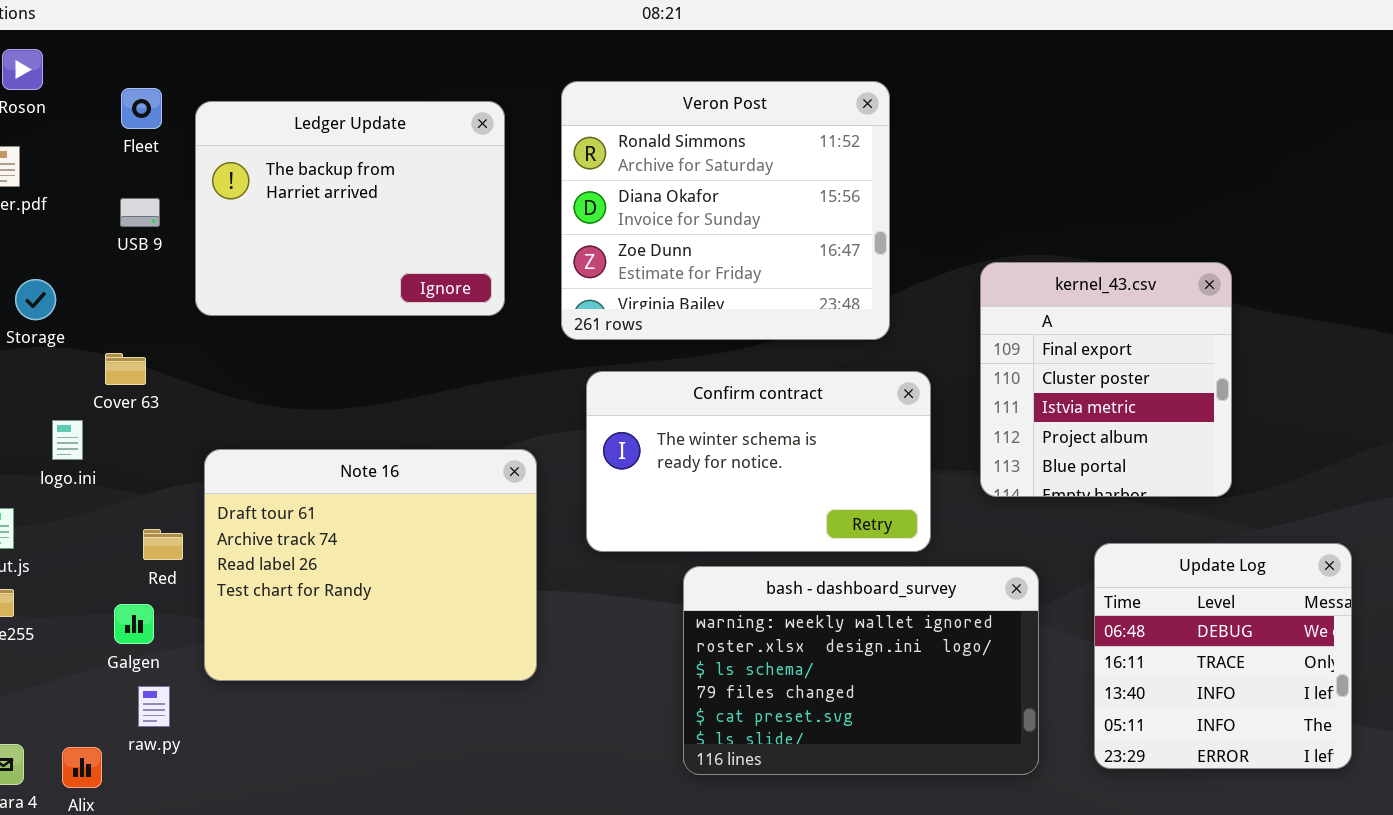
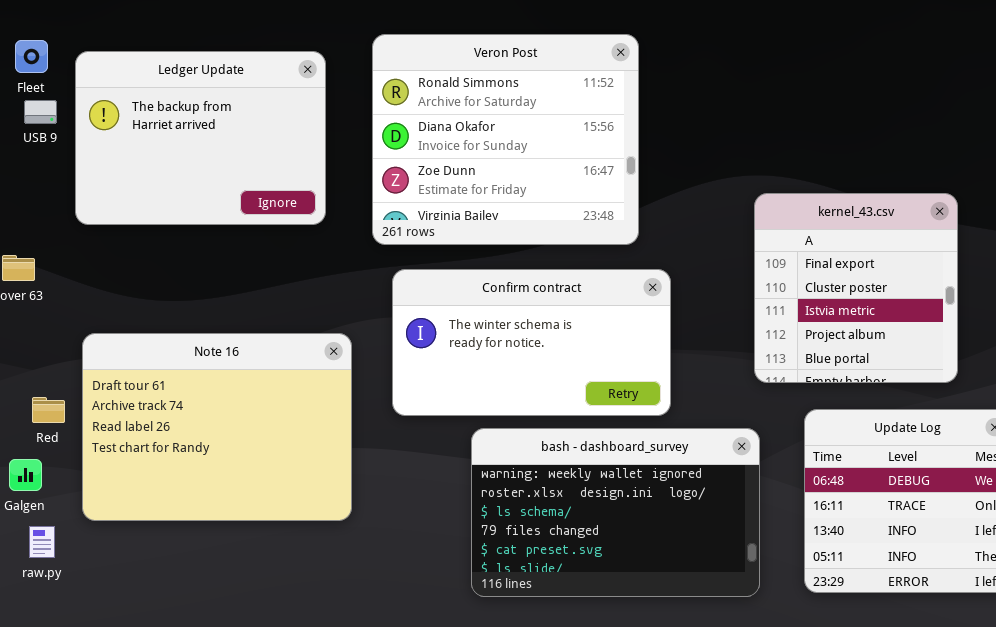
USB 9: [120,198,160,227] -> [24,100,57,124], moved
kernel_43.csv: [980,262,1232,497] -> [754,193,958,383], moved

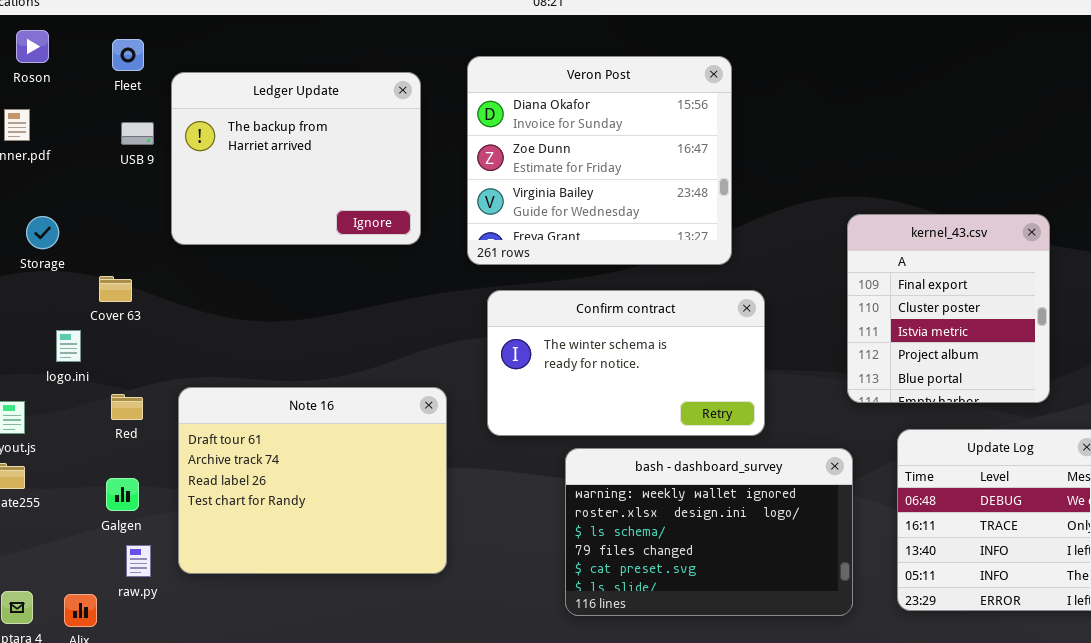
Veron Post: [372,34,639,245] -> [467,56,732,265], scrolled down 1 row
Fleet: [15,40,48,73] -> [112,39,144,71], moved
Note 16: [82,333,352,521] -> [178,387,447,574], moved
Red: [32,397,65,423] -> [111,394,143,420], moved

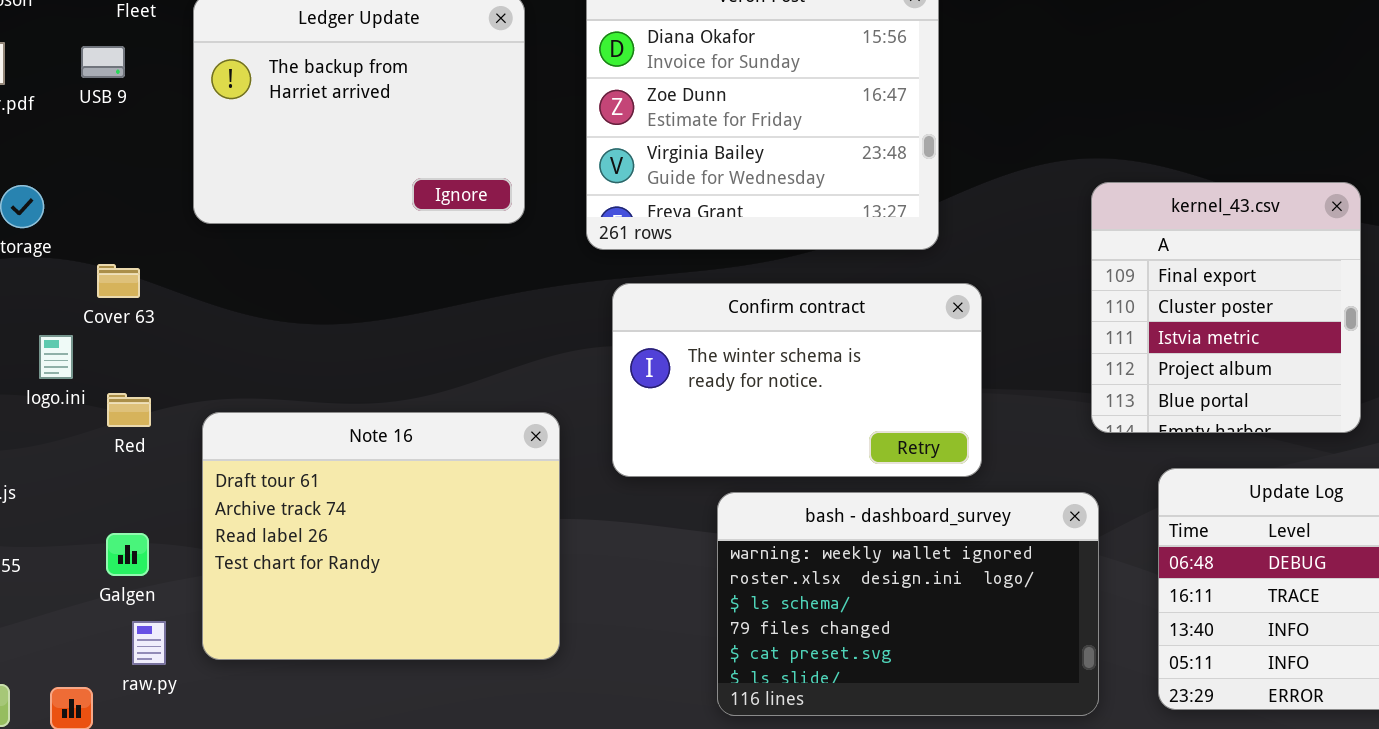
USB 9: [121,122,154,145] -> [81,46,125,78], moved
Red: [111,394,143,420] -> [107,393,151,427], moved

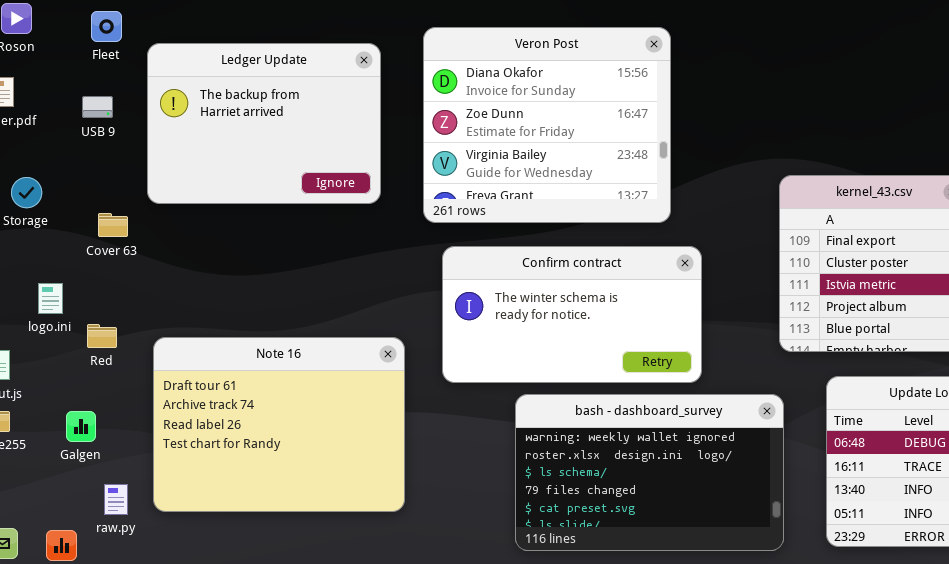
USB 9: [81,46,125,78] -> [82,96,113,118], moved
Cover 63: [97,264,140,298] -> [98,213,128,237], moved
Galgen: [106,533,149,576] -> [66,411,96,442], moved

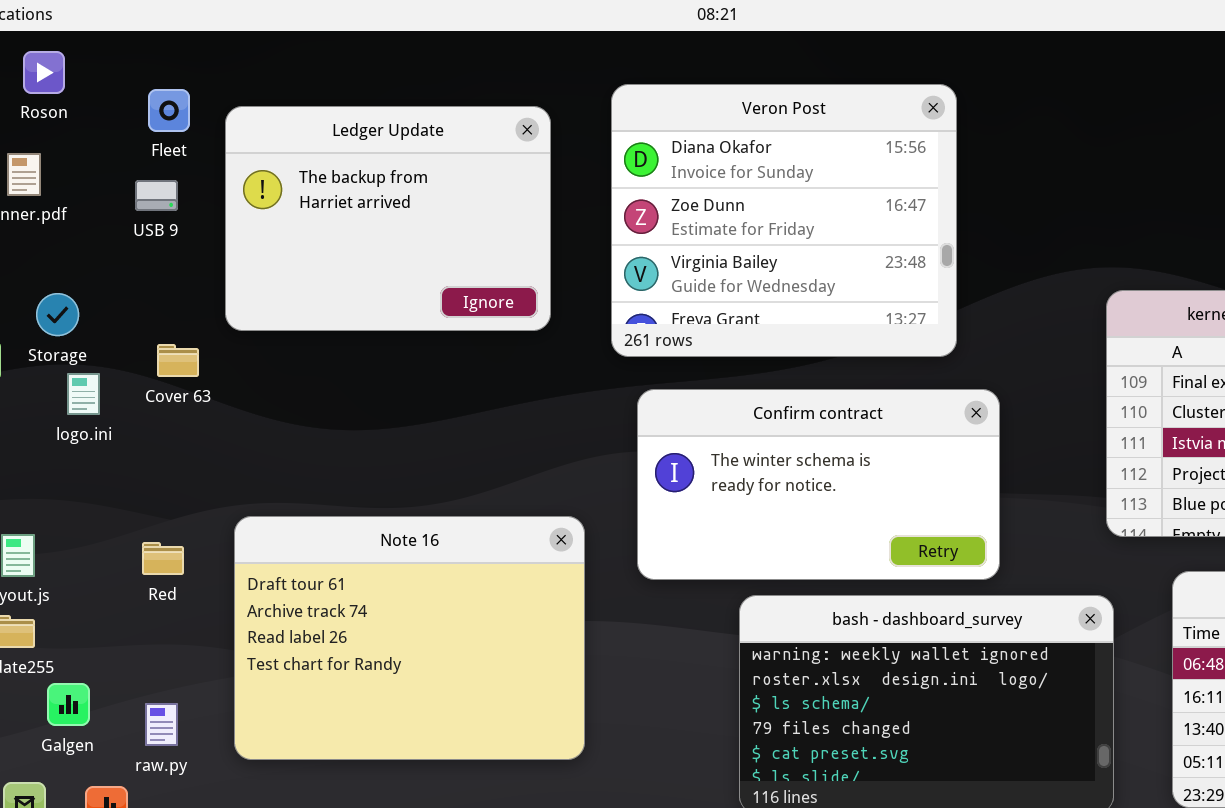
Fleet: [91,11,122,42] -> [148,89,190,132], moved
logo.ini: [38,283,63,314] -> [67,373,100,415], moved
Red: [87,324,117,348] -> [142,542,184,575], moved
Galgen: [66,411,96,442] -> [47,683,90,726], moved
raw.py: [104,484,128,515] -> [145,703,178,746], moved

